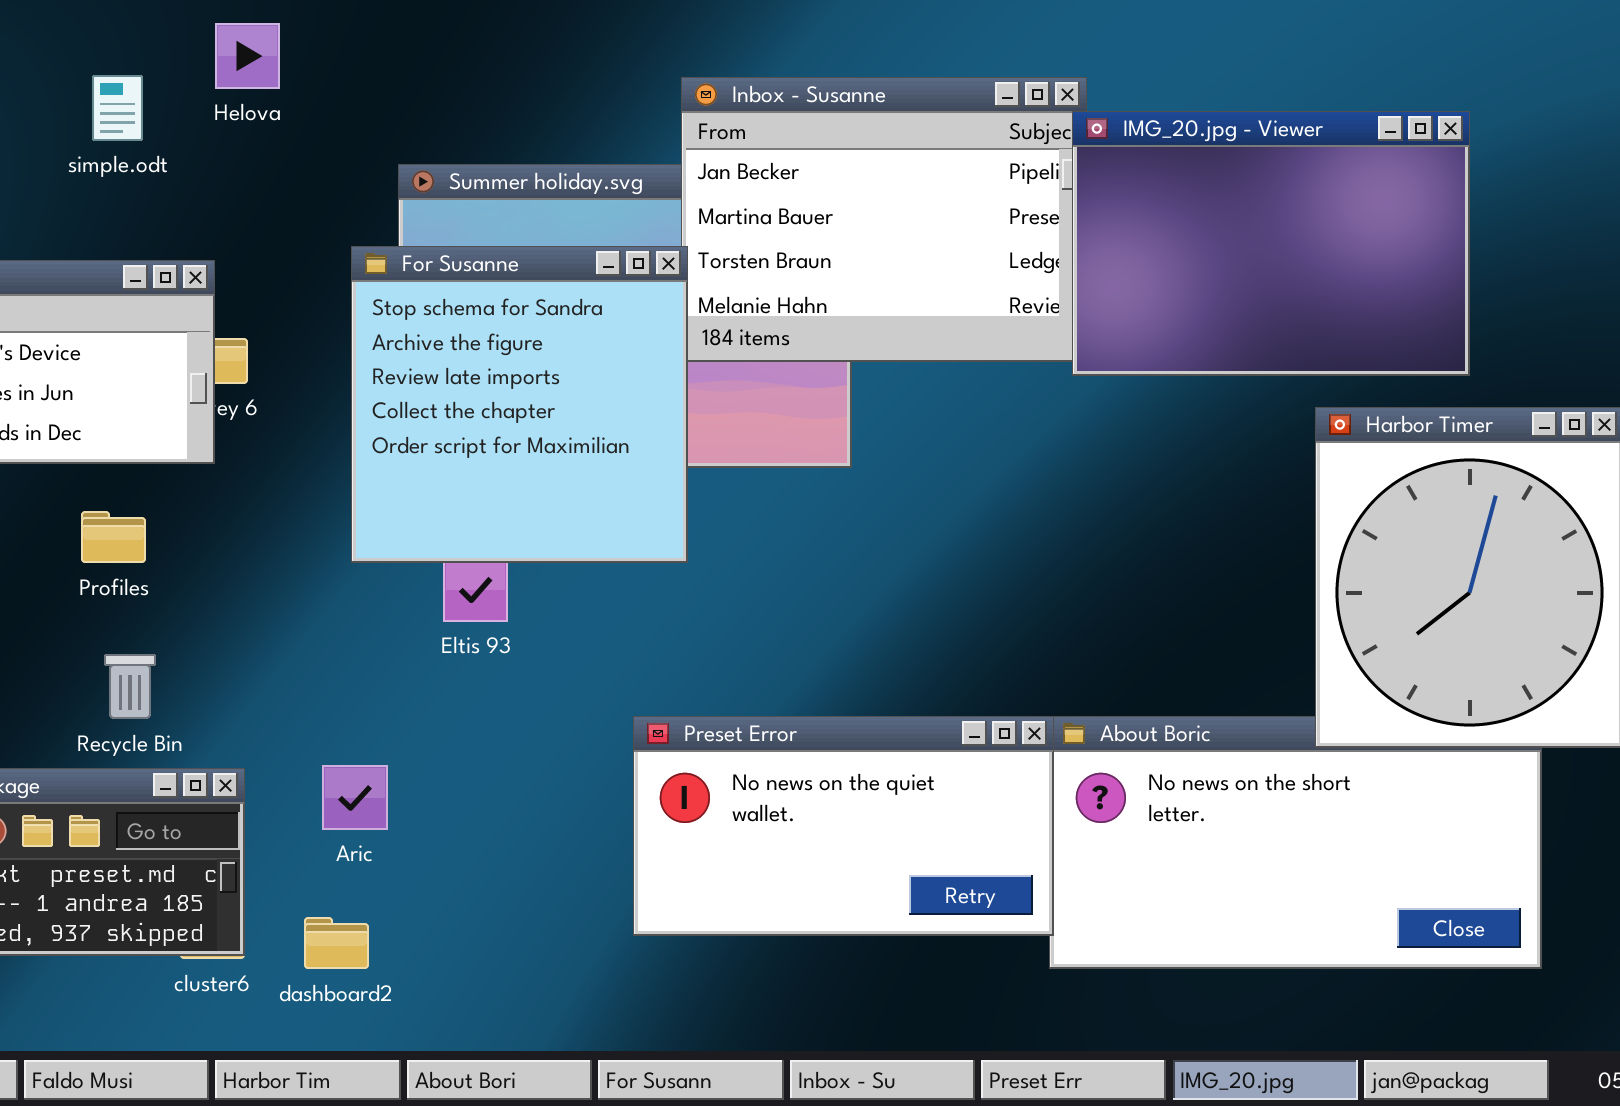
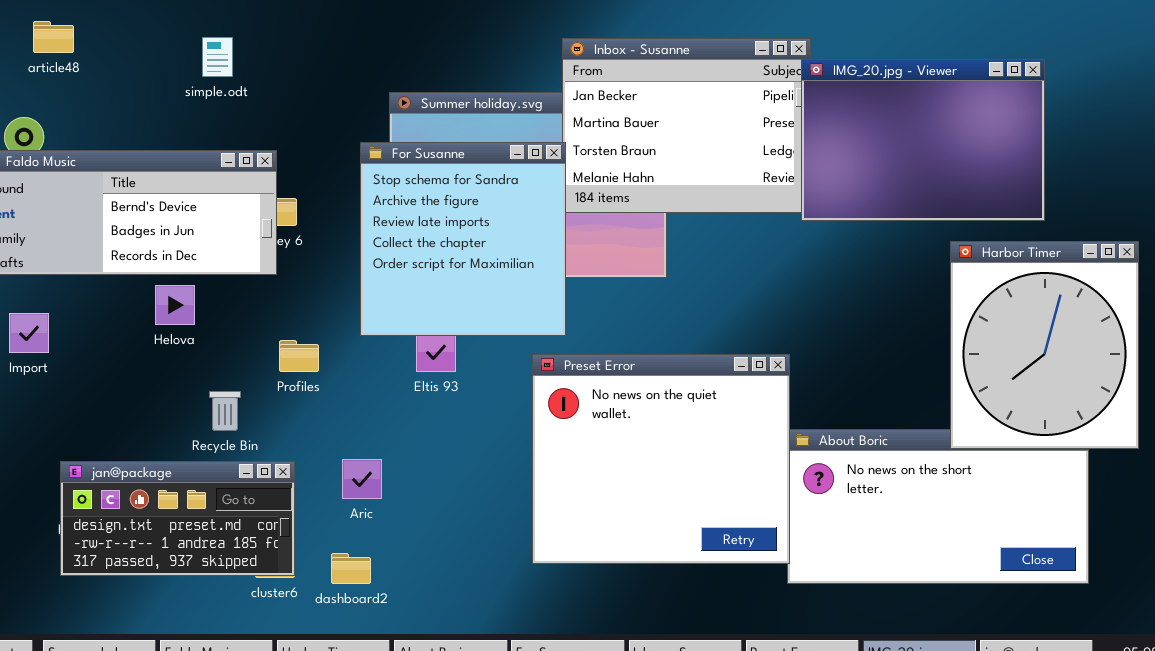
Helova: [215,23,280,89] -> [155,285,195,325], moved
Profiles: [81,511,146,563] -> [279,340,319,372], moved
Preset Error: [633,716,1054,936] -> [532,354,790,564], resized

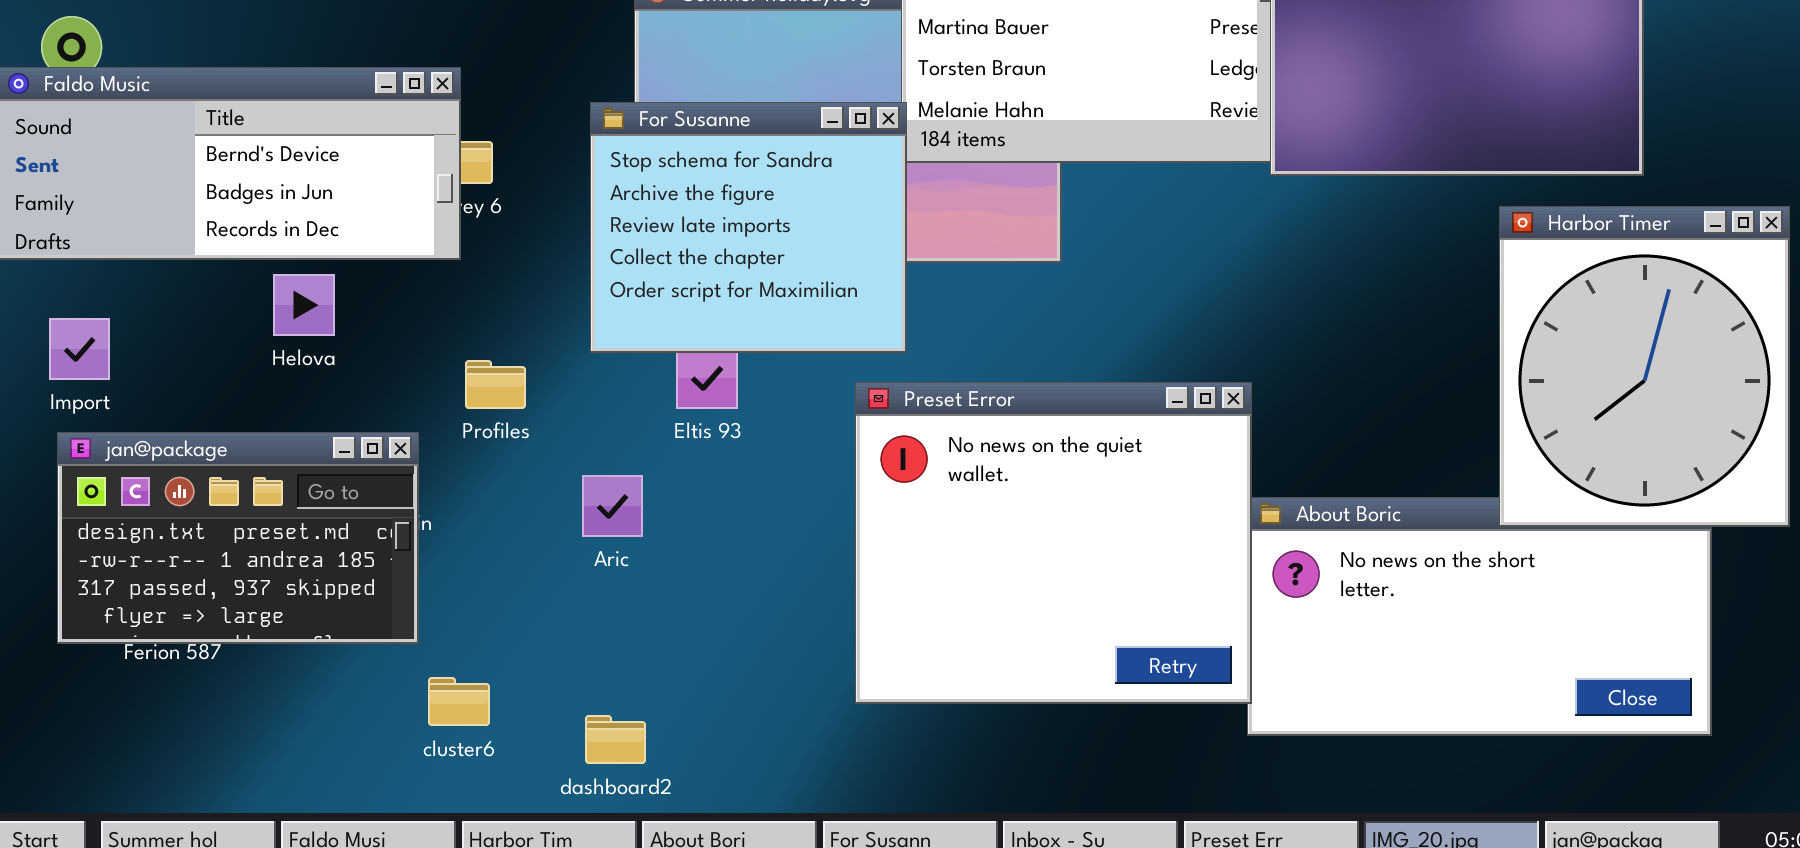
For Susanne: [360,142,566,336] -> [590,102,907,353], resized
Aric: [342,459,382,499] -> [582,475,643,537], moved
jan@package: [60,461,295,576] -> [57,432,419,644], moved, resized
dashboard2: [331,553,371,584] -> [585,715,646,764], moved

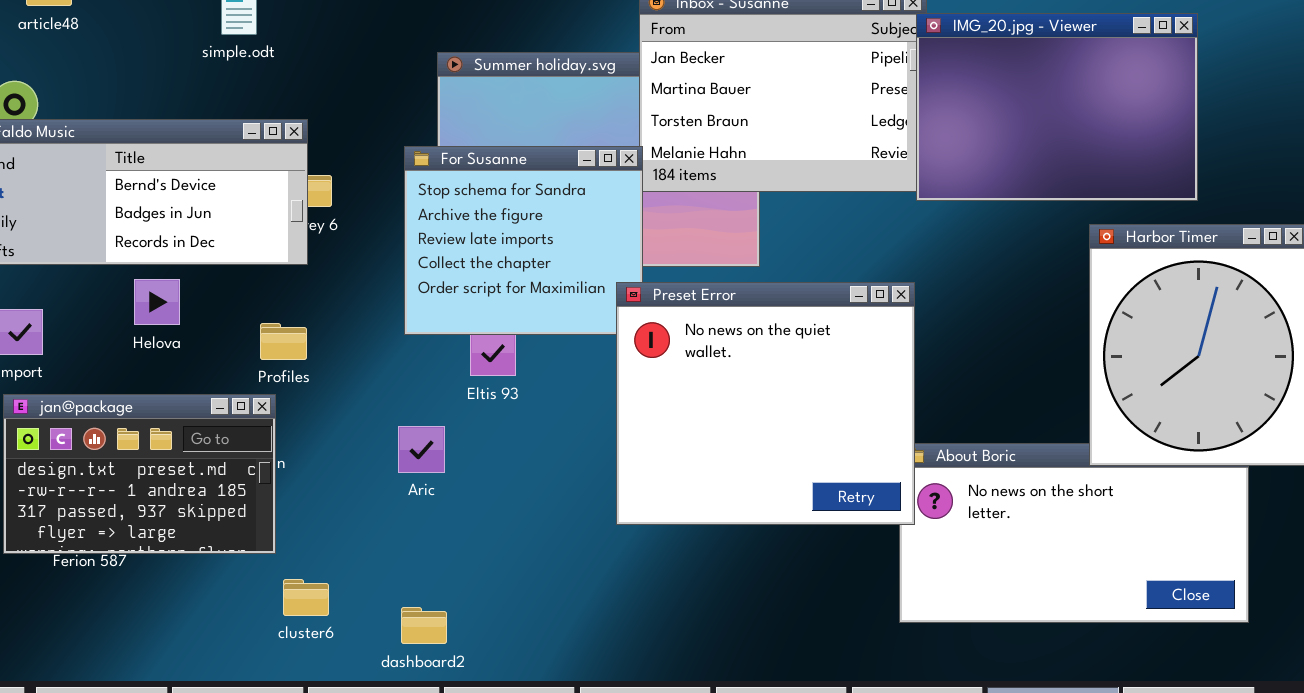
Helova: [273,274,335,336] -> [134,279,180,325], moved
Profiles: [465,360,526,409] -> [260,323,307,360], moved
Preset Error: [855,382,1252,704] -> [616,282,915,525], moved

